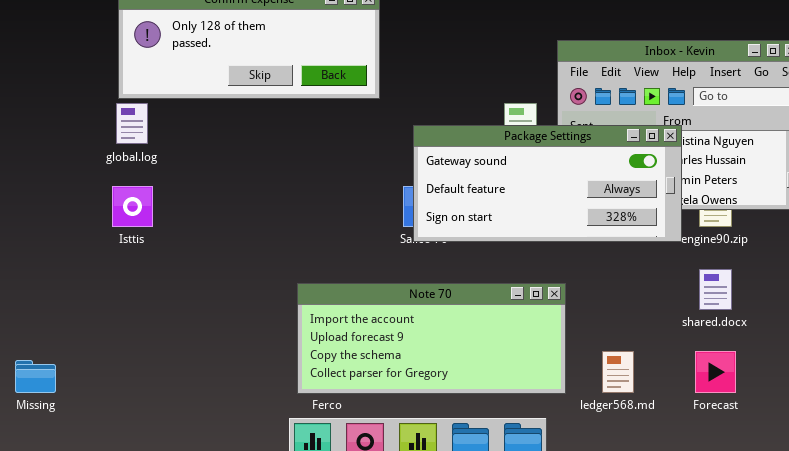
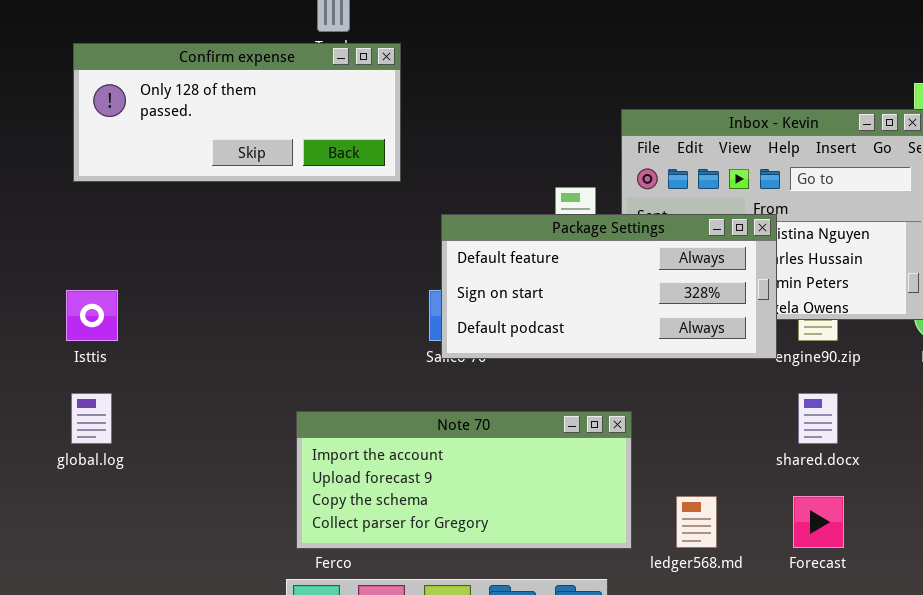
global.log: [116,103,148,144] -> [71,393,112,444], moved
Package Settings: [413,125,682,242] -> [441,214,777,359], scrolled down 1 row

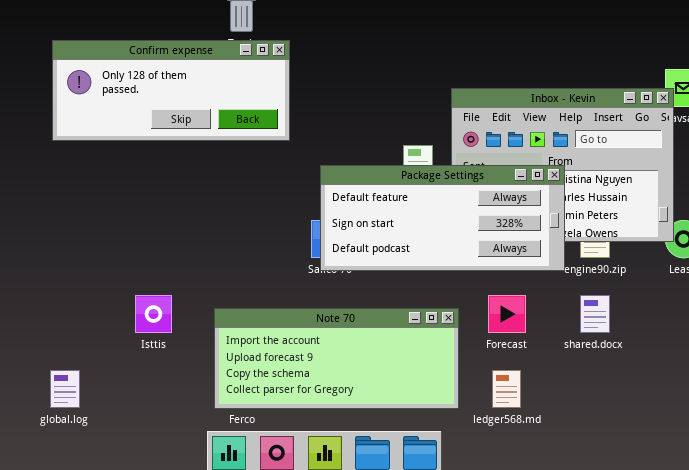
Isttis: [66,290,118,341] -> [135,295,172,333], moved
global.log: [71,393,112,444] -> [50,370,80,408], moved
Forecast: [793,496,844,548] -> [488,295,526,333], moved

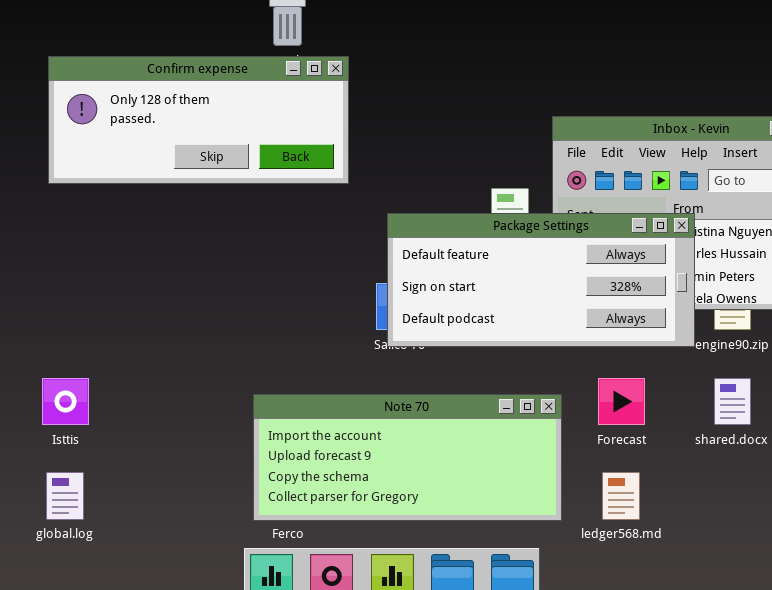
Isttis: [135,295,172,333] -> [42,378,89,425], moved

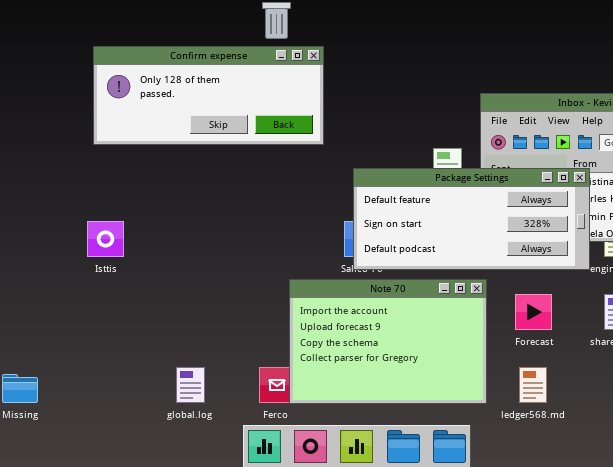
Isttis: [42,378,89,425] -> [87,221,124,257], moved
Note 70: [253,394,562,521] -> [289,279,487,404], resized
global.log: [46,472,84,520] -> [176,367,205,403], moved

